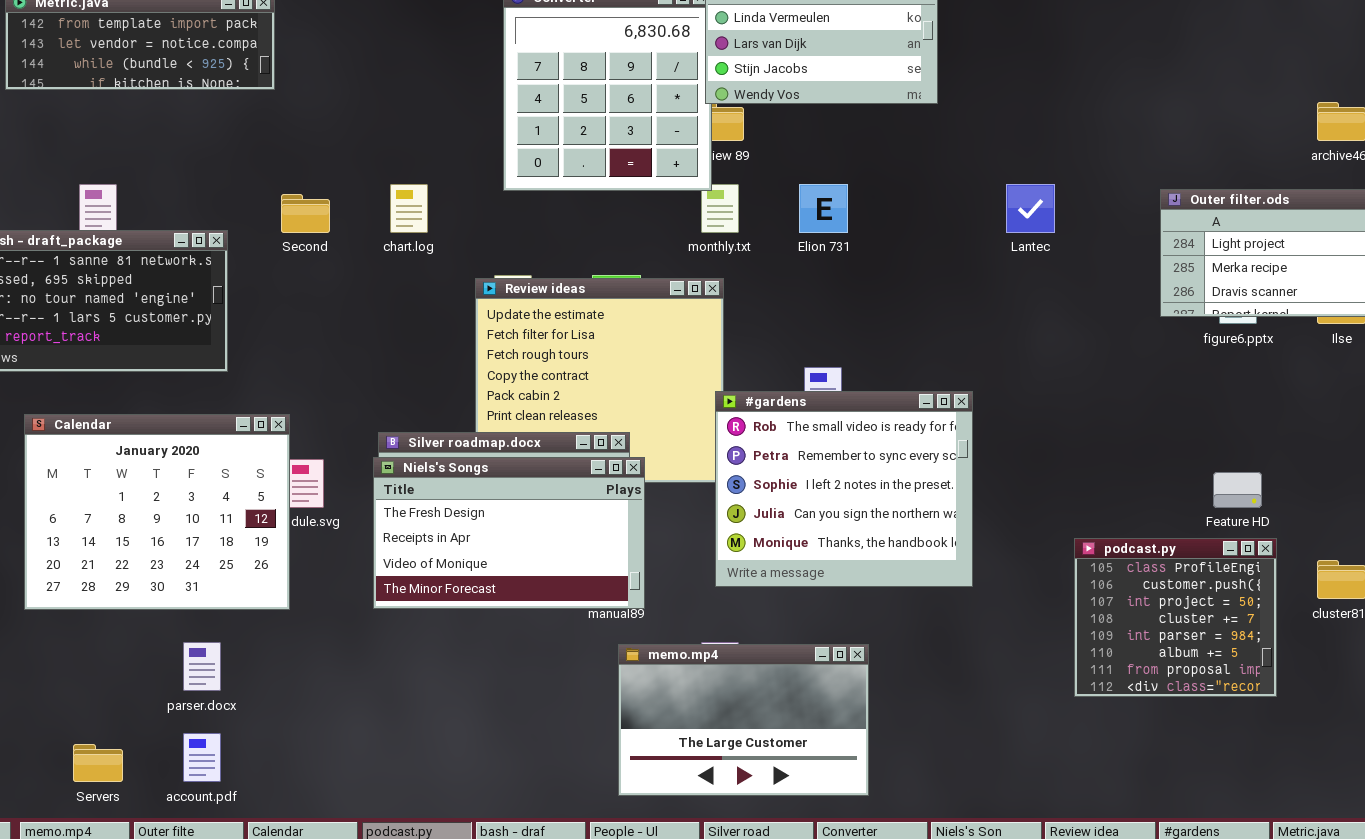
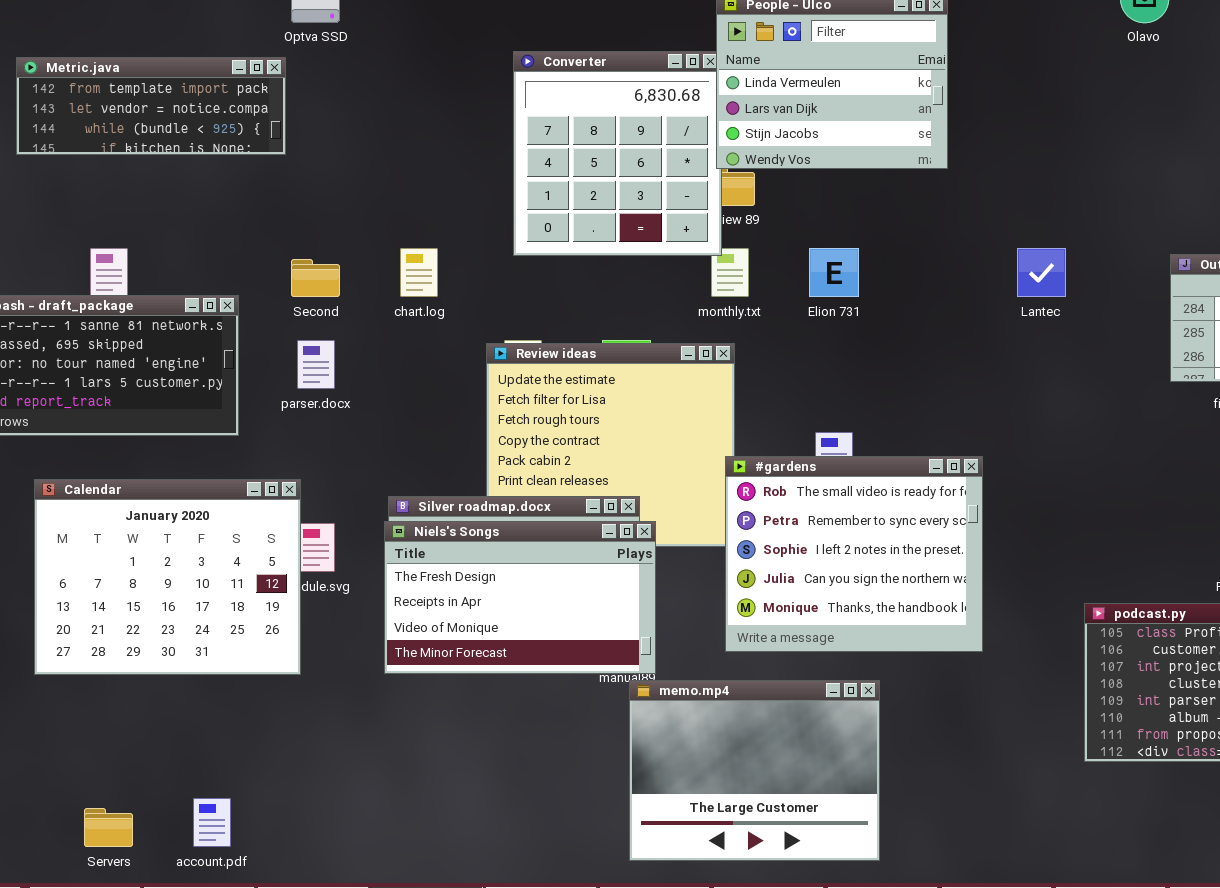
parser.docx: [183,642,221,691] -> [297,340,335,389], moved
memo.mp4: [618,644,869,796] -> [629,680,880,861], resized

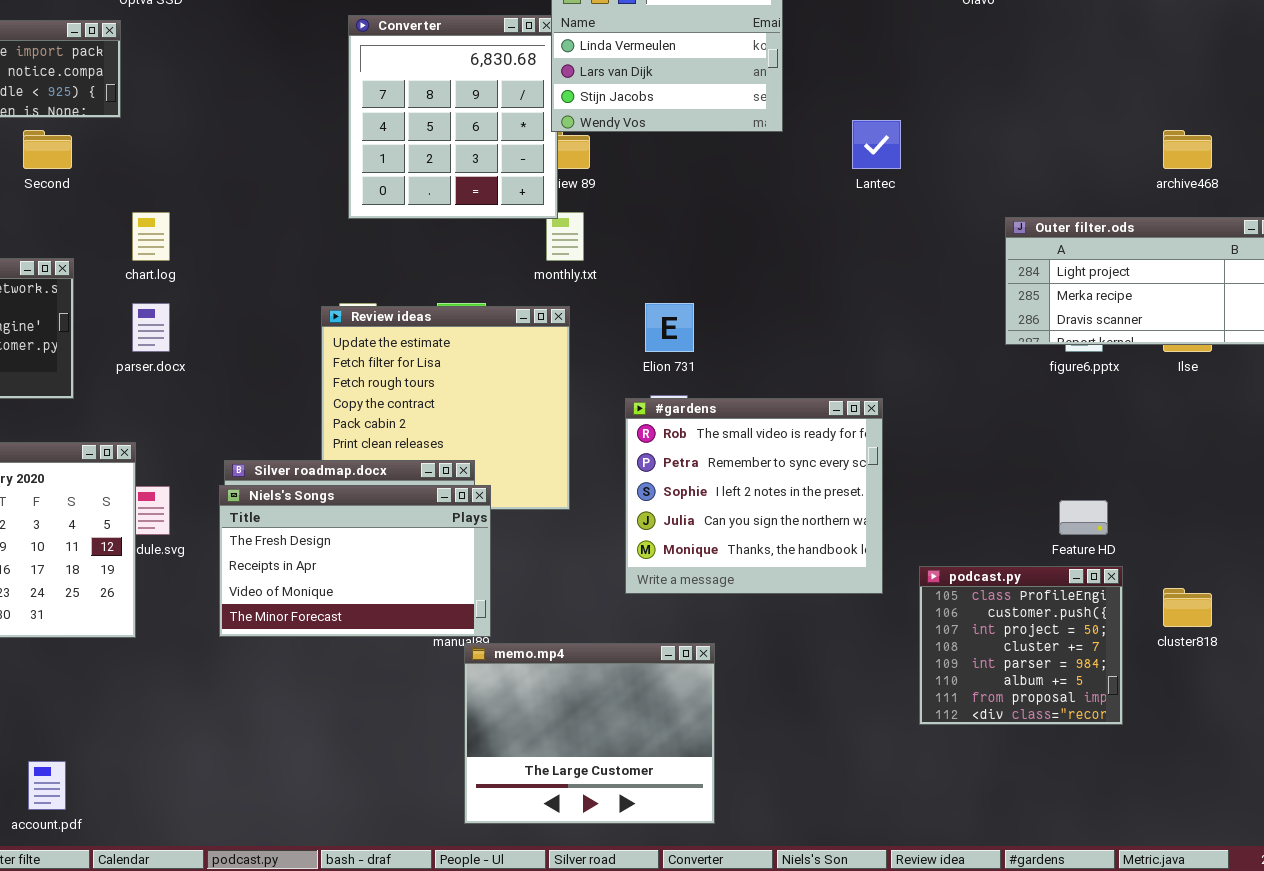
chart.log: [400,248,438,297] -> [132,212,170,261], moved
Elion 731: [809,248,859,297] -> [645,303,694,352], moved
Lantec: [1017,248,1066,297] -> [852,120,901,169], moved
Second: [291,259,340,297] -> [23,130,72,169], moved
#gardens: [725,456,983,652] -> [625,398,883,594], moved

